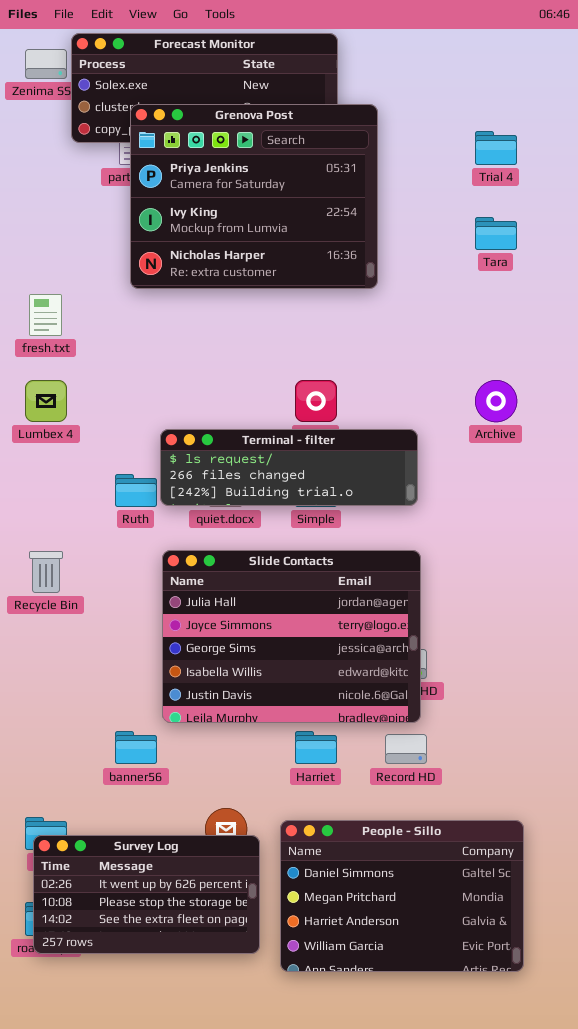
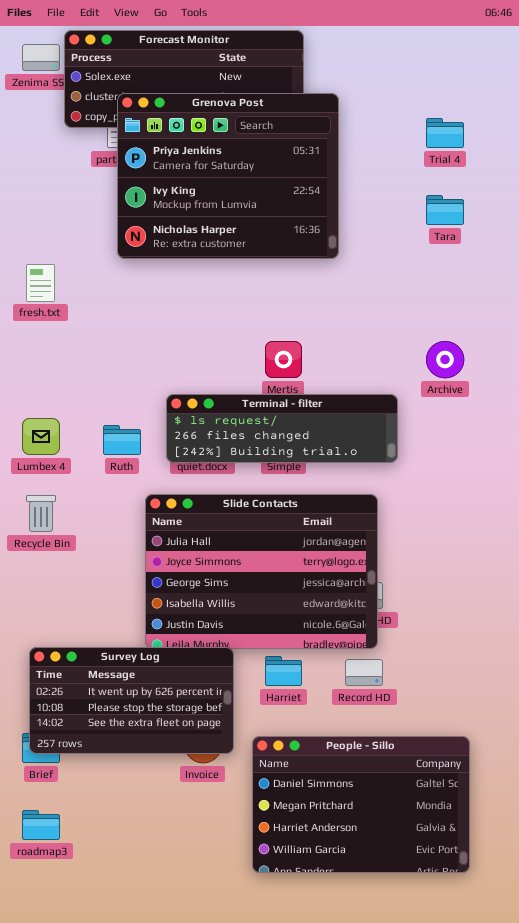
Lumbex 4: [25,380,67,422] -> [22,418,60,455], moved
Terminal - filter: [160,429,418,506] -> [166,394,398,463], moved
Survey Log: [33,835,260,954] -> [29,647,234,754], moved

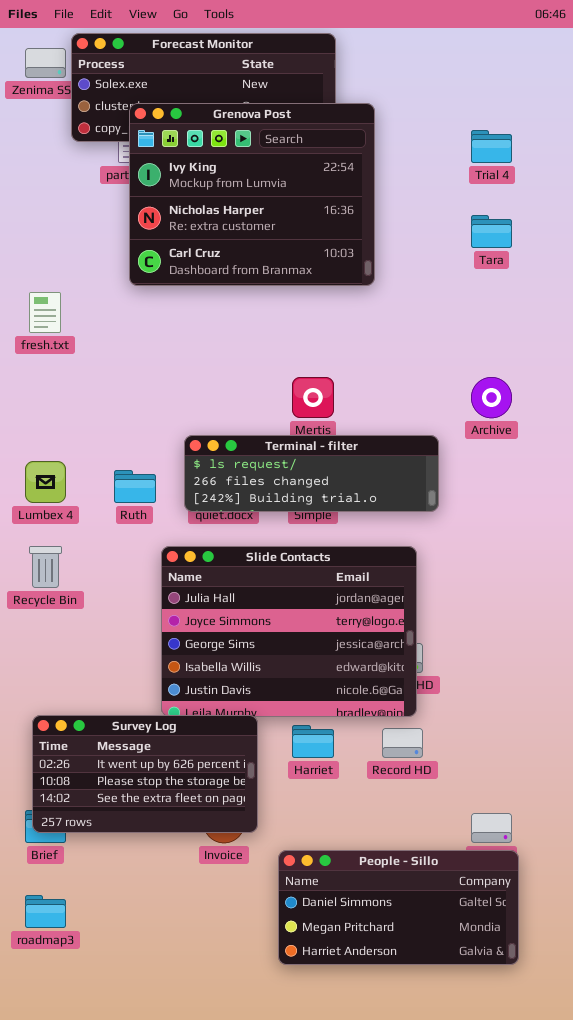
Grenova Post: [117,93,339,259] -> [129,103,375,286], scrolled down 1 row
People - Sillo: [252,736,470,873] -> [278,850,519,965], resized

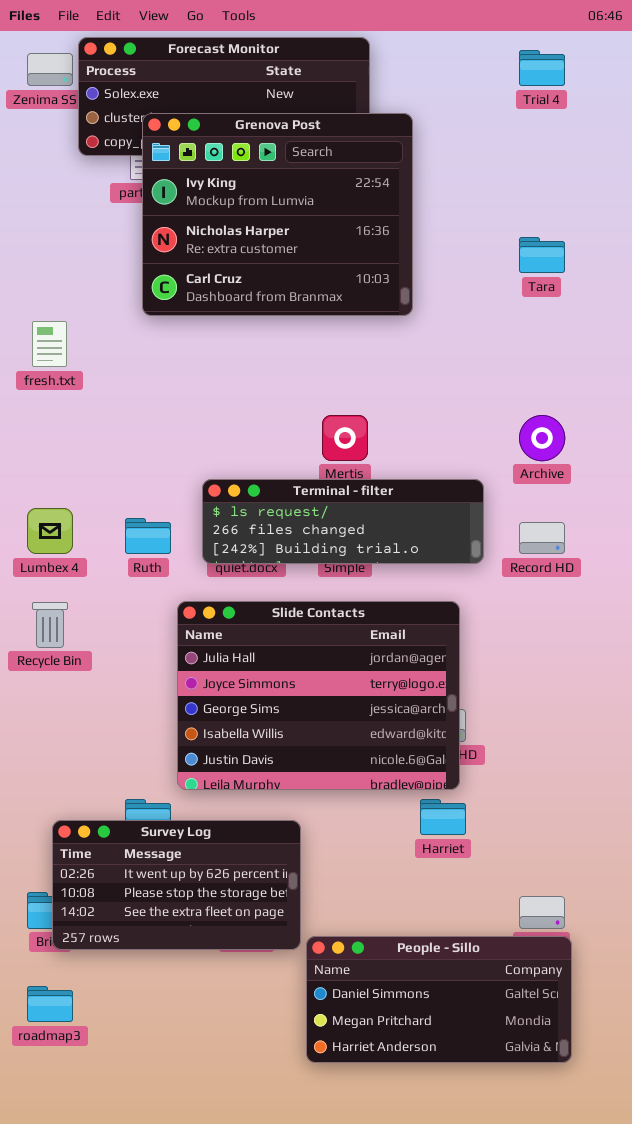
Trial 4: [471,130,512,163] -> [519,50,565,86], moved
Survey Log: [32,715,258,833] -> [52,820,301,950], moved
Harriet: [292,725,334,758] -> [420,799,466,835], moved
Record HD: [382,728,423,758] -> [519,522,565,554], moved

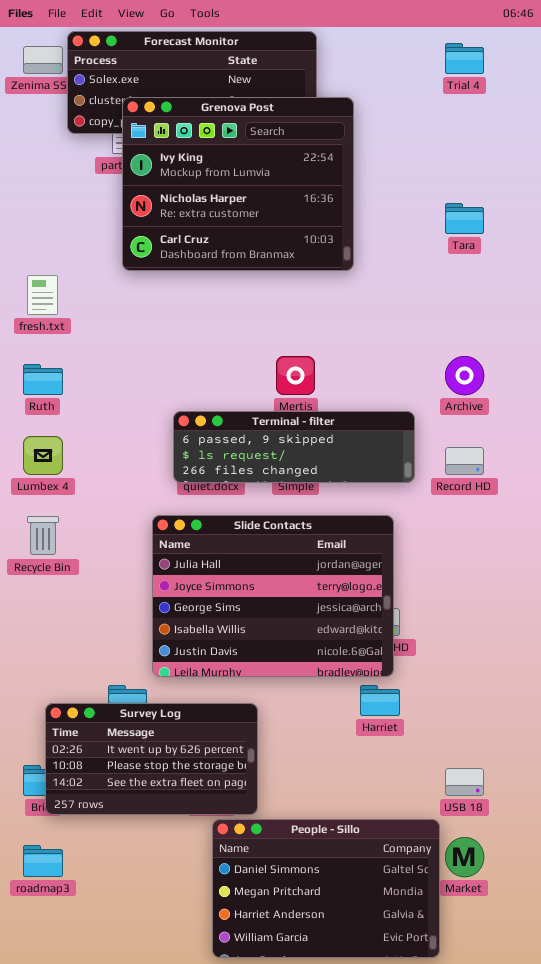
Terminal - filter: [202,479,484,564] -> [173,411,415,483], scrolled up 1 row
Ruth: [125,518,171,554] -> [23,364,63,395], moved
People - Sillo: [306,936,572,1063] -> [212,819,440,958], moved, resized

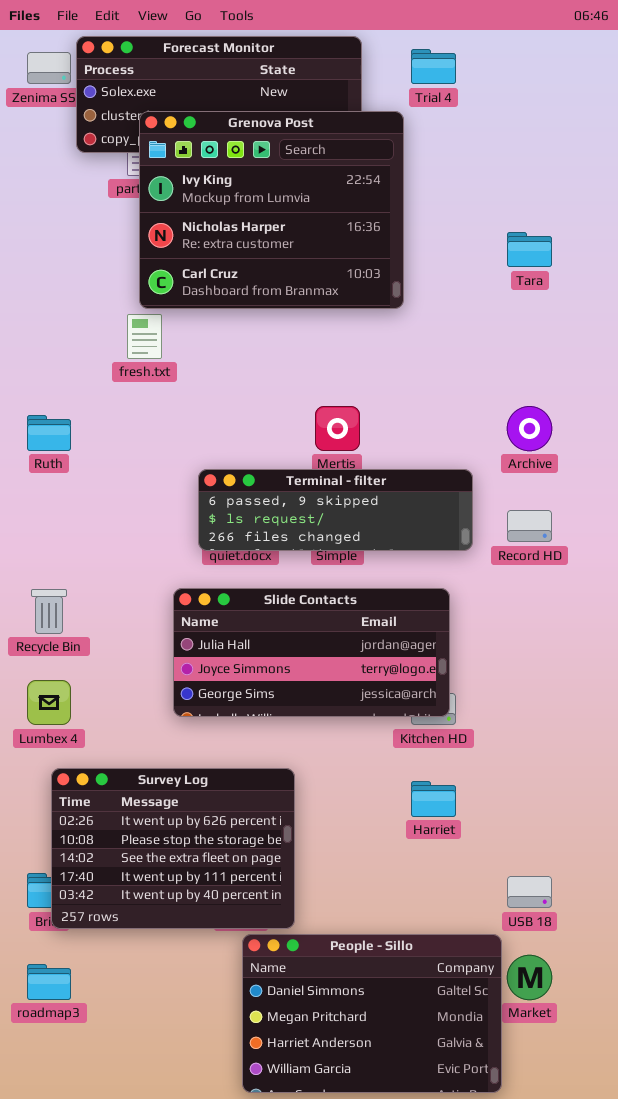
Trial 4: [445,43,484,74] -> [411,49,456,84], moved
fresh.txt: [27,275,58,315] -> [127,314,162,359], moved
Lumbex 4: [23,436,63,475] -> [27,680,71,725], moved
Slide Contacts: [152,515,394,677] -> [173,588,450,717], resized
Survey Log: [45,703,258,815] -> [51,768,295,929], resized

